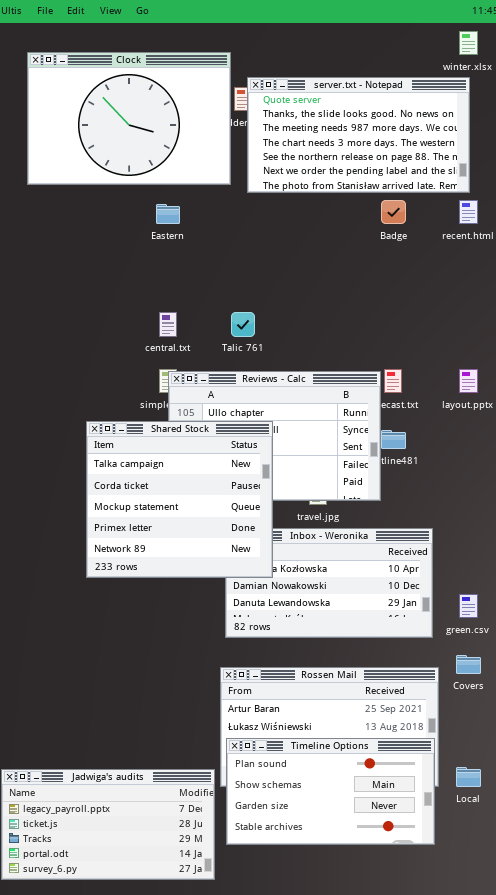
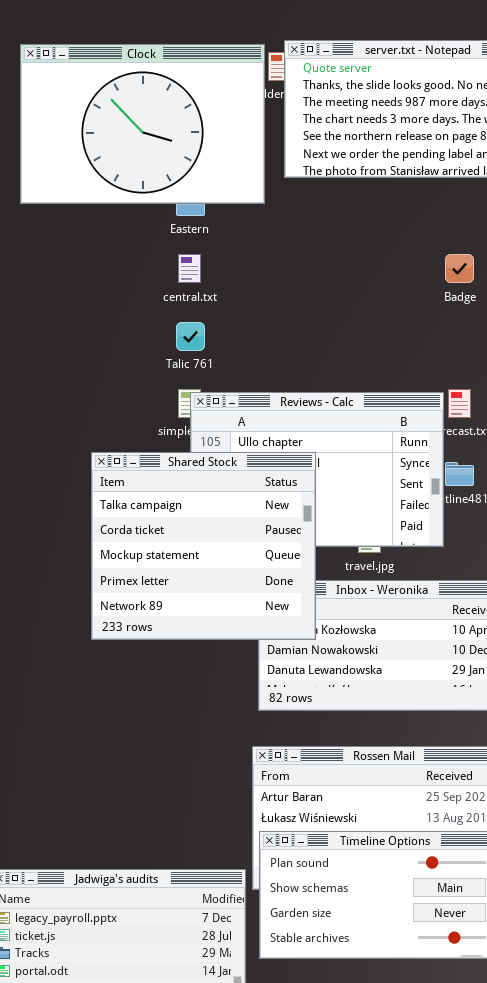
Clock: [27,52,231,185] -> [20,44,265,204], moved
Badge: [381,200,406,224] -> [445,254,474,283], moved
central.txt: [159,312,177,337] -> [178,254,201,283], moved
Talic 761: [231,312,255,337] -> [176,322,205,351], moved

